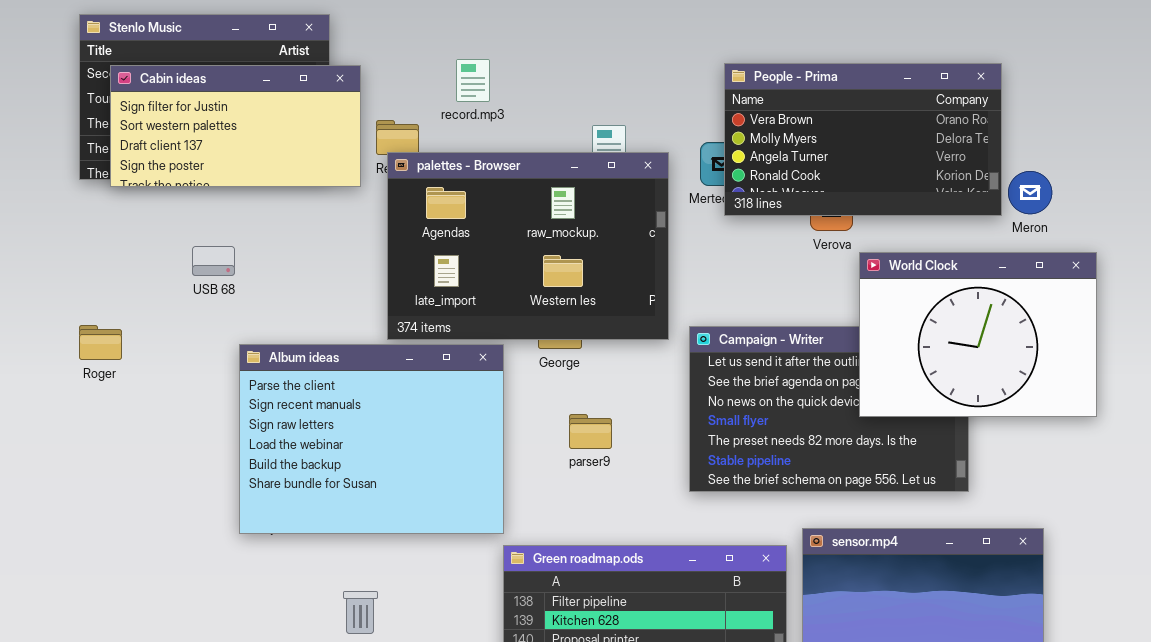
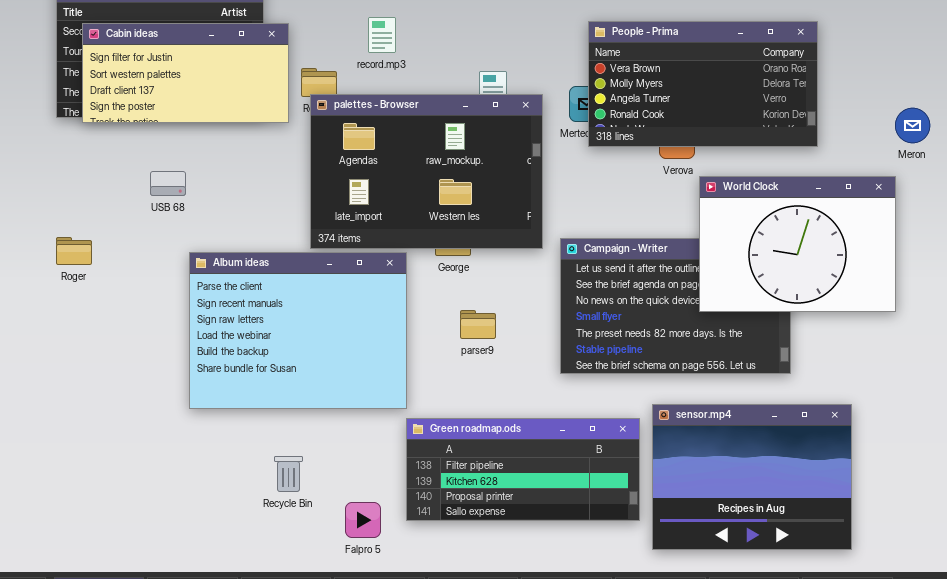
Meron: [1008,171,1052,214] -> [895,108,930,143], moved

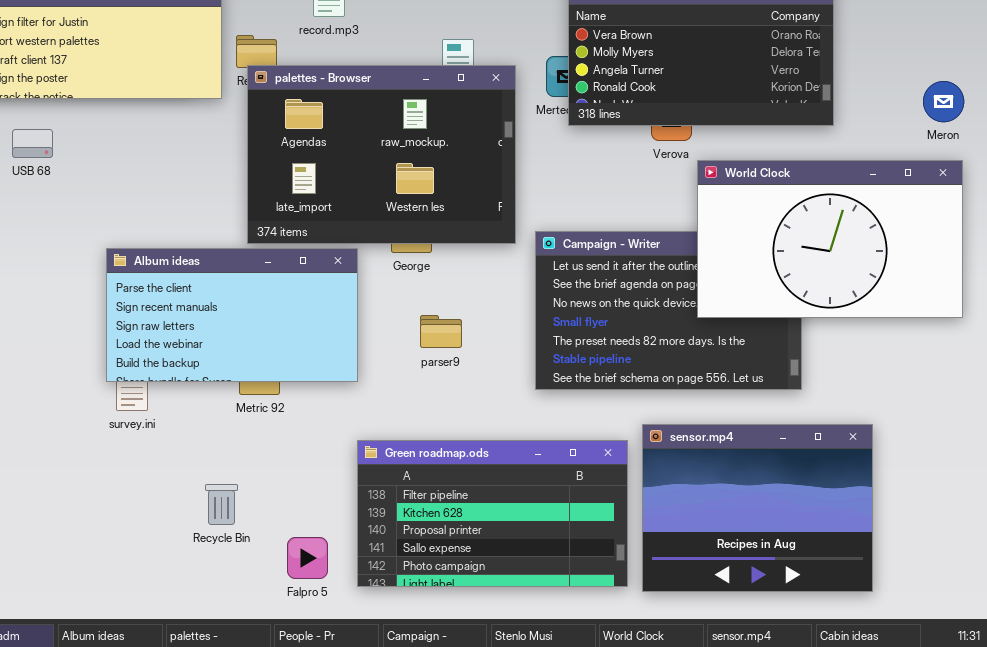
USB 68: [150,171,186,196] -> [12,129,53,158], moved
World Clock: [699,176,896,312] -> [697,160,963,318], resized
Album ideas: [189,252,407,409] -> [106,248,358,382], resized
Green roadmap.ods: [406,418,640,521] -> [357,440,628,587], resized

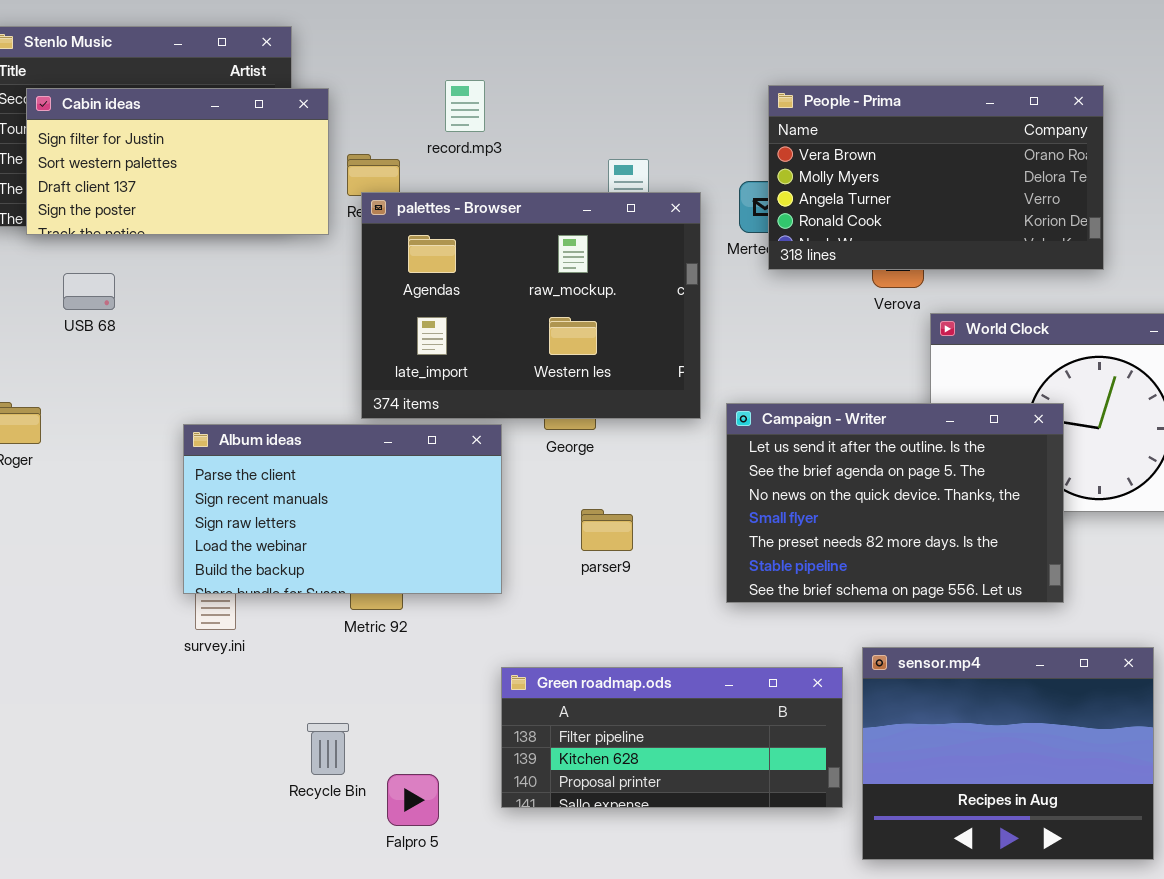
Campaign - Writer: [535,231,802,390] -> [726,403,1064,603], raised
Green roadmap.ods: [357,440,628,587] -> [501,667,843,808], resized
Falpro 5: [287,537,328,579] -> [387,774,439,826], moved

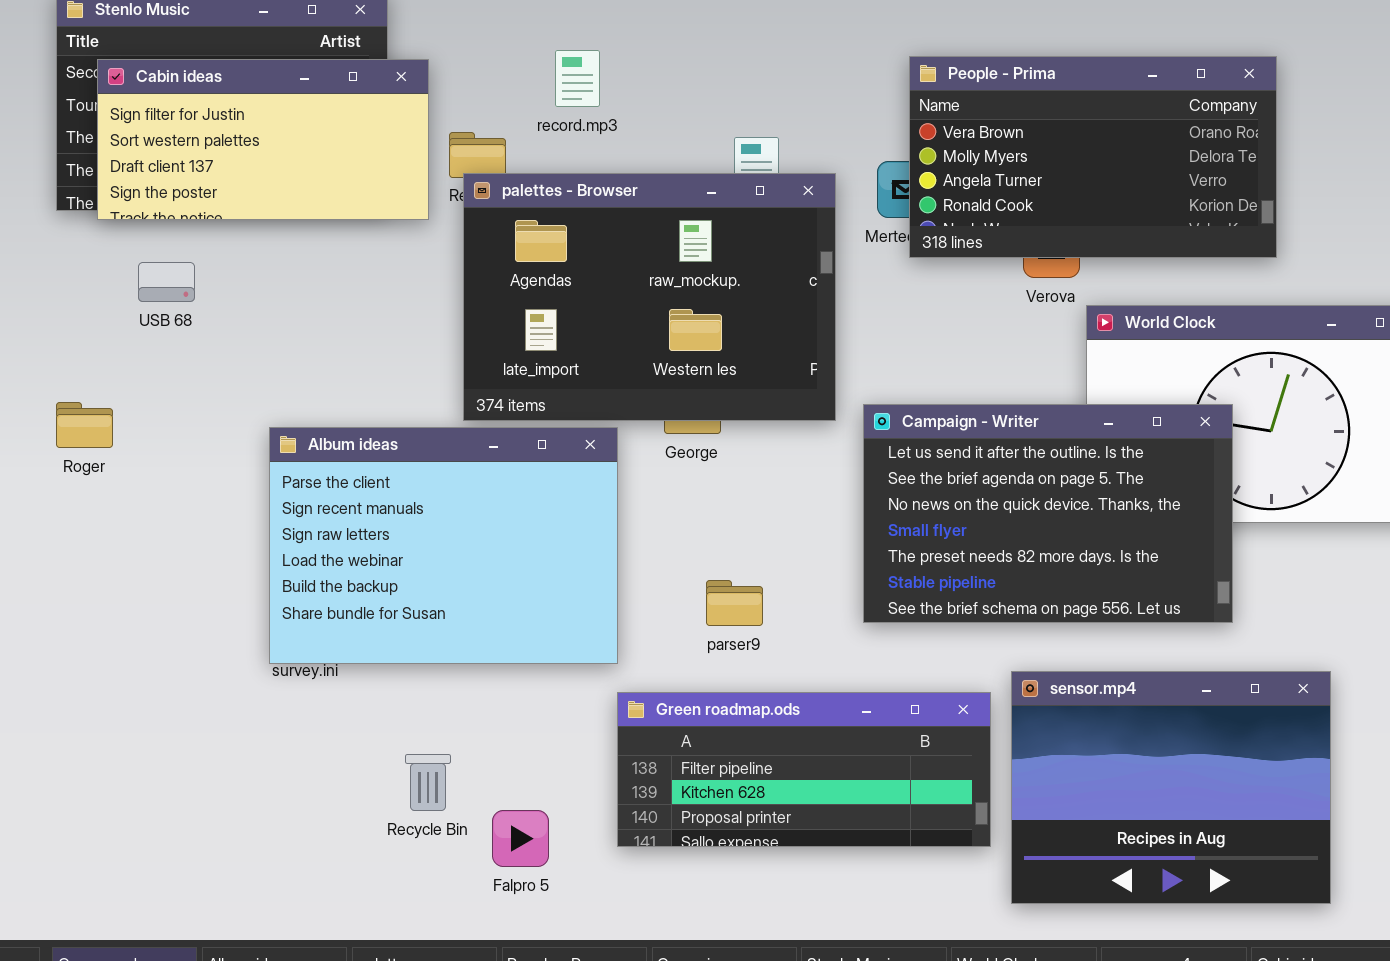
Album ideas: [183,424,502,594] -> [269,427,618,664], resized
parser9: [581,509,633,551] -> [706,580,763,626], moved

